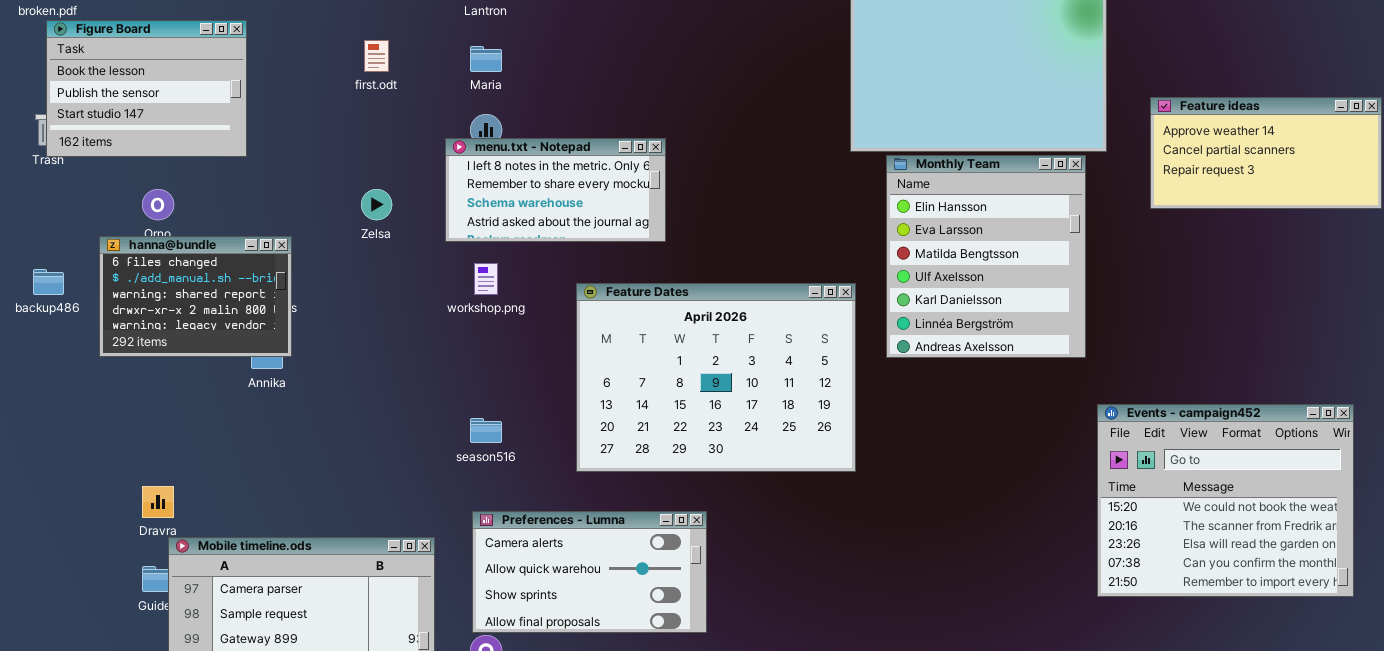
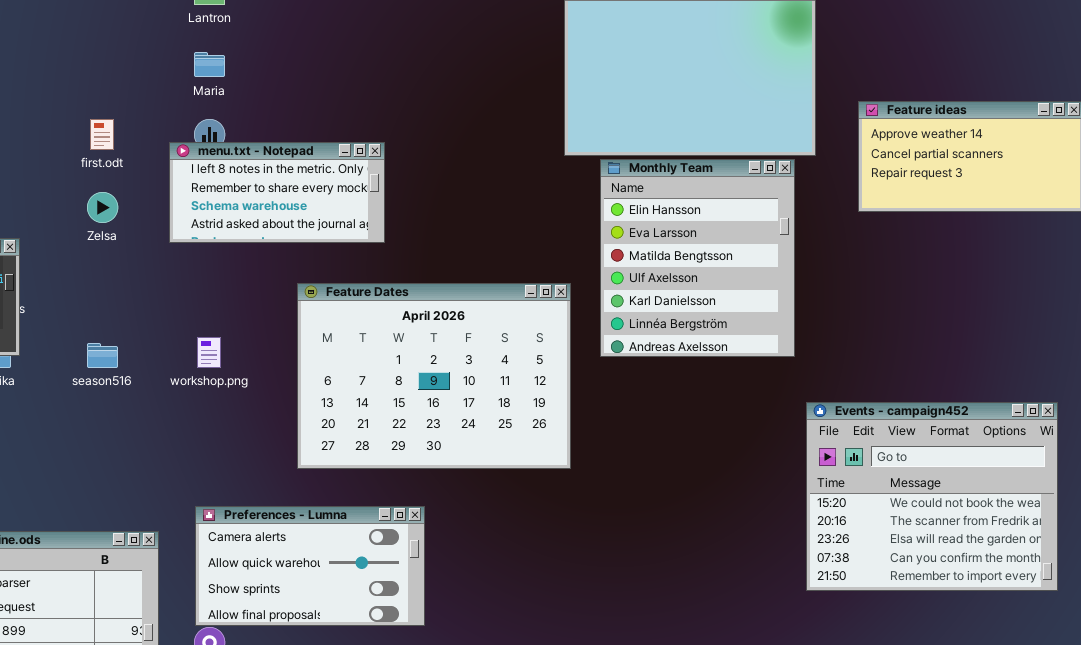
first.odt: [364,40,389,72] -> [90,119,114,150], moved
workshop.png: [474,263,498,295] -> [197,337,221,368], moved
season516: [470,418,502,443] -> [87,343,118,368], moved

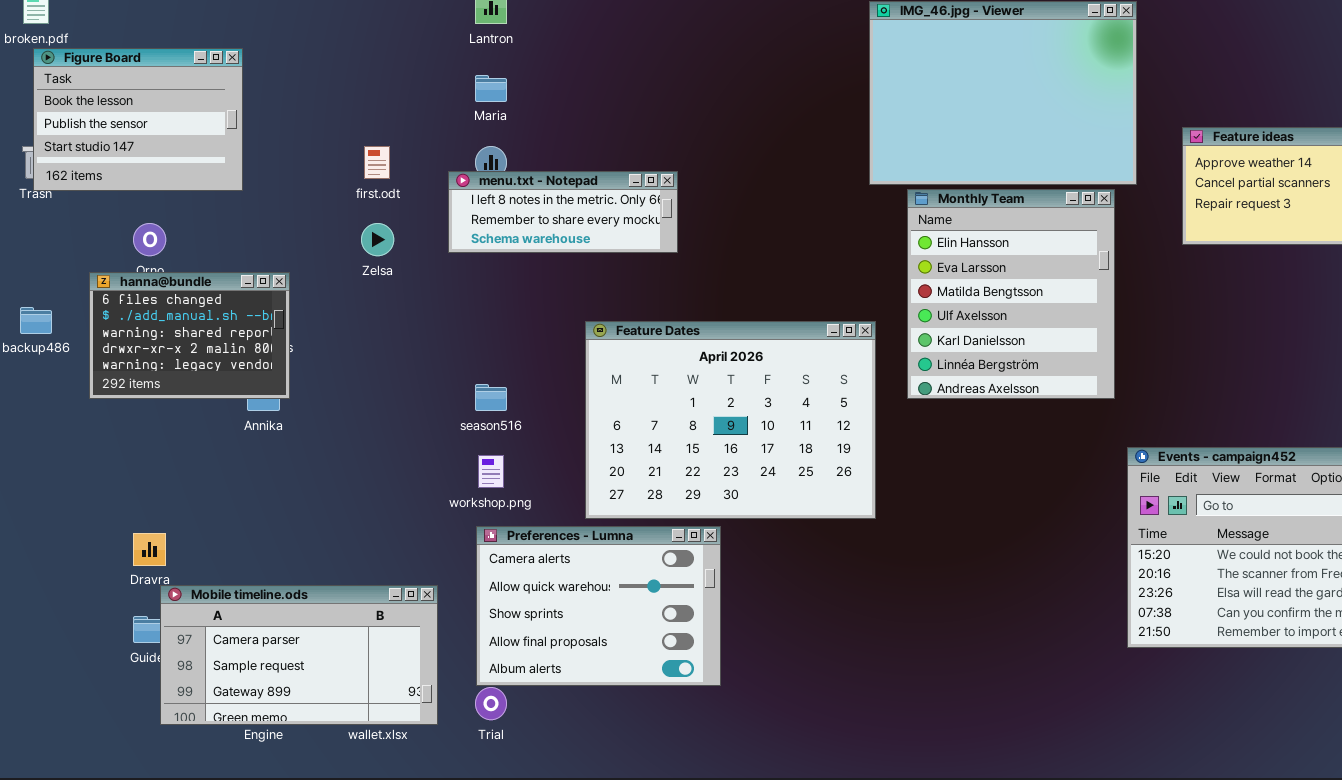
menu.txt - Notepad: [169,142,385,243] -> [448,171,678,253], resized
workshop.png: [197,337,221,368] -> [478,455,504,488], moved
season516: [87,343,118,368] -> [475,384,507,411], moved
Preferences - Lumna: [195,506,425,626] -> [476,526,721,686], resized

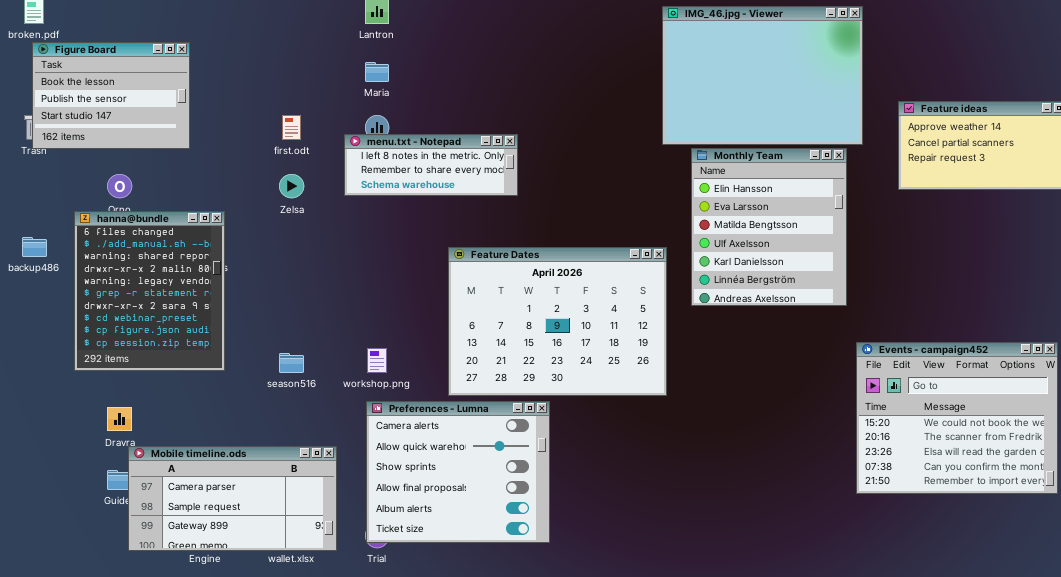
hanna@bundle: [89,272,290,399] -> [74,211,225,371], resized
season516: [475,384,507,411] -> [279,353,304,373], moved
Preferences - Lumna: [476,526,721,686] -> [366,401,550,543], resized

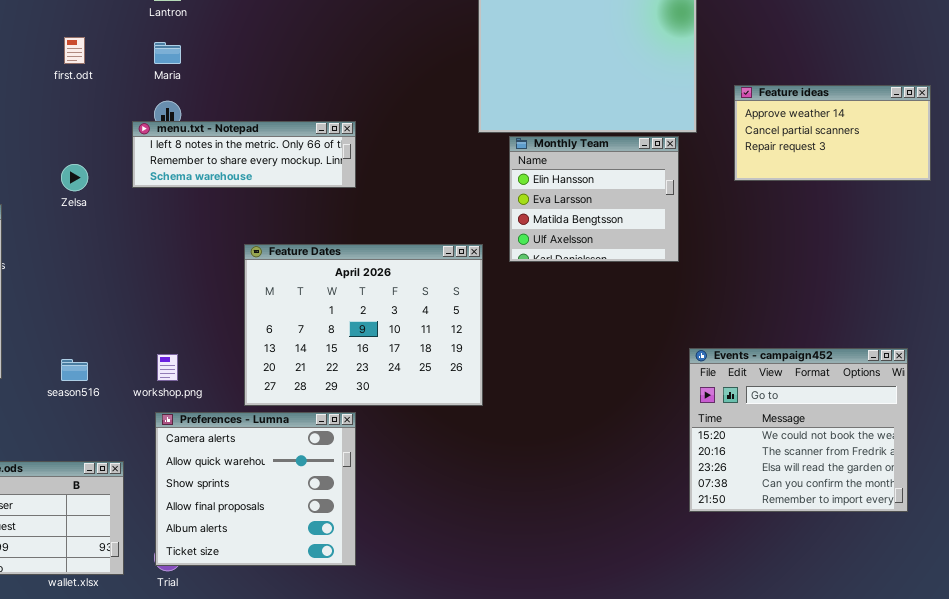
first.odt: [282,115,301,140] -> [64,37,85,64], moved
menu.txt - Notepad: [344,134,518,196] -> [132,121,356,188], resized
Monthly Team: [691,148,847,306] -> [509,136,679,262], resized

